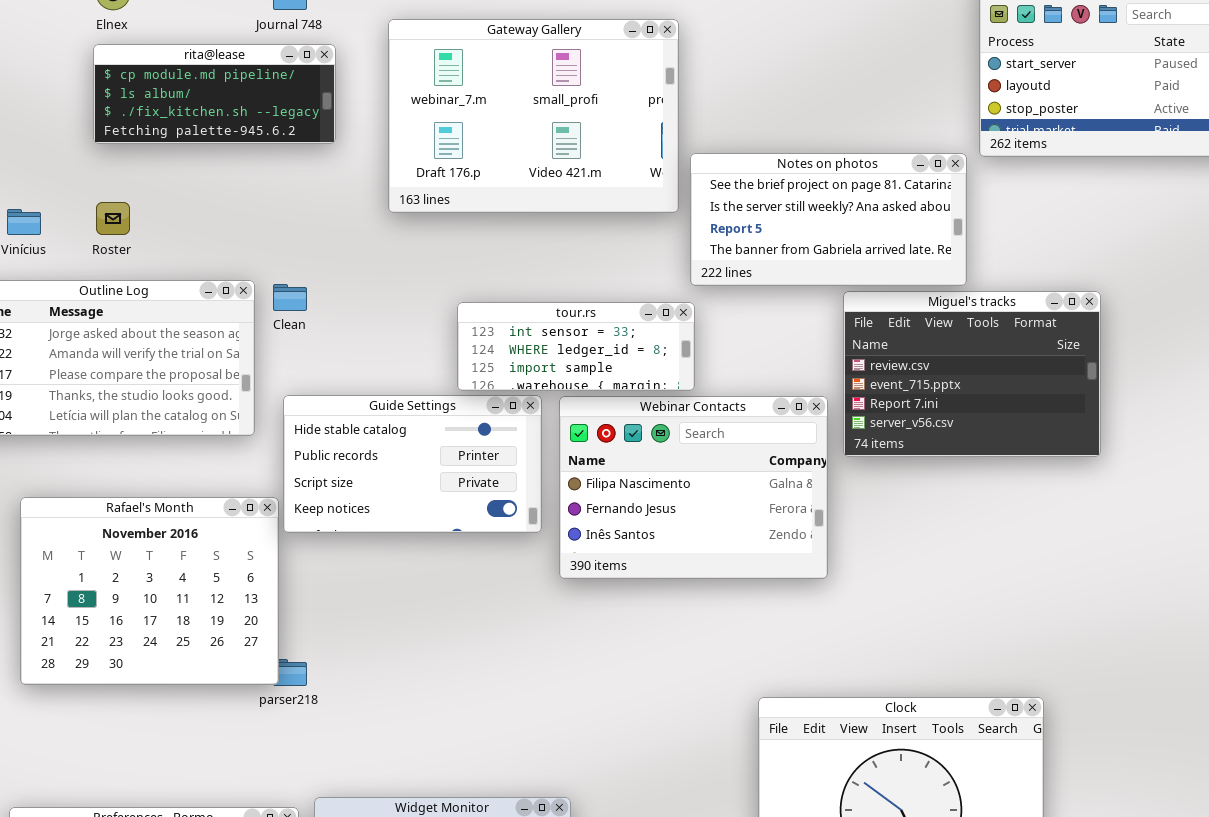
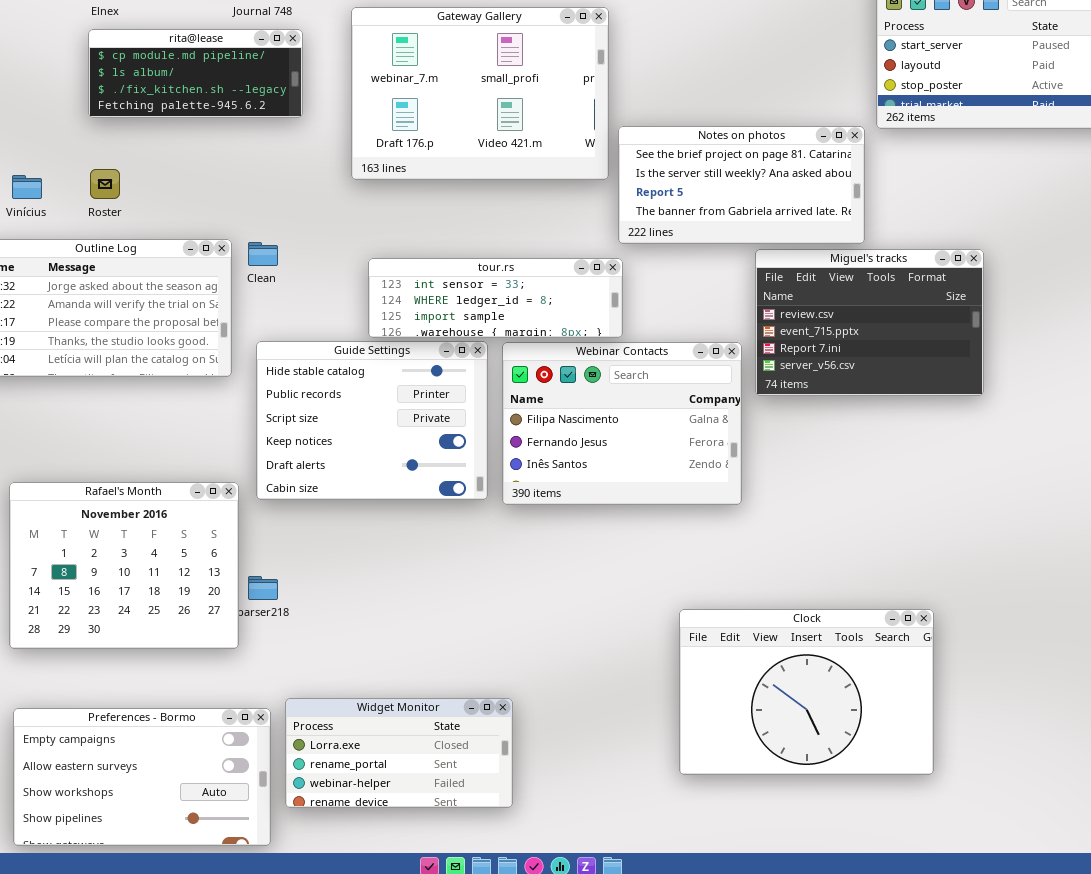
tour.rs: [457,302,695,391] -> [368,258,623,338], resized
Guide Settings: [283,395,542,533] -> [256,341,488,500], resized
Rafael's Month: [20,497,279,685] -> [9,482,239,649], moved

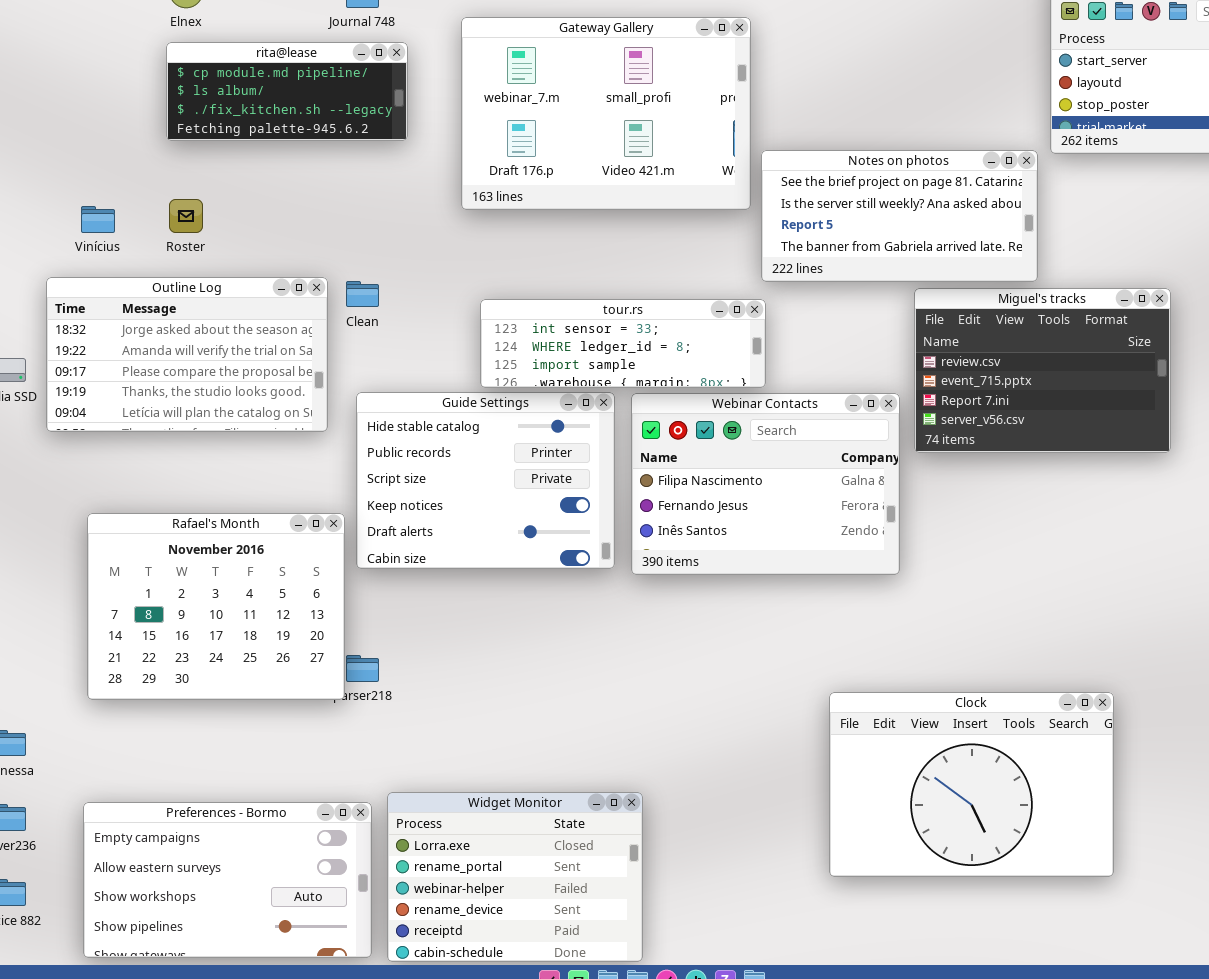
Rafael's Month: [9,482,239,649] -> [87,513,345,700], moved
Widget Monitor: [285,698,513,808] -> [387,792,643,962], resized

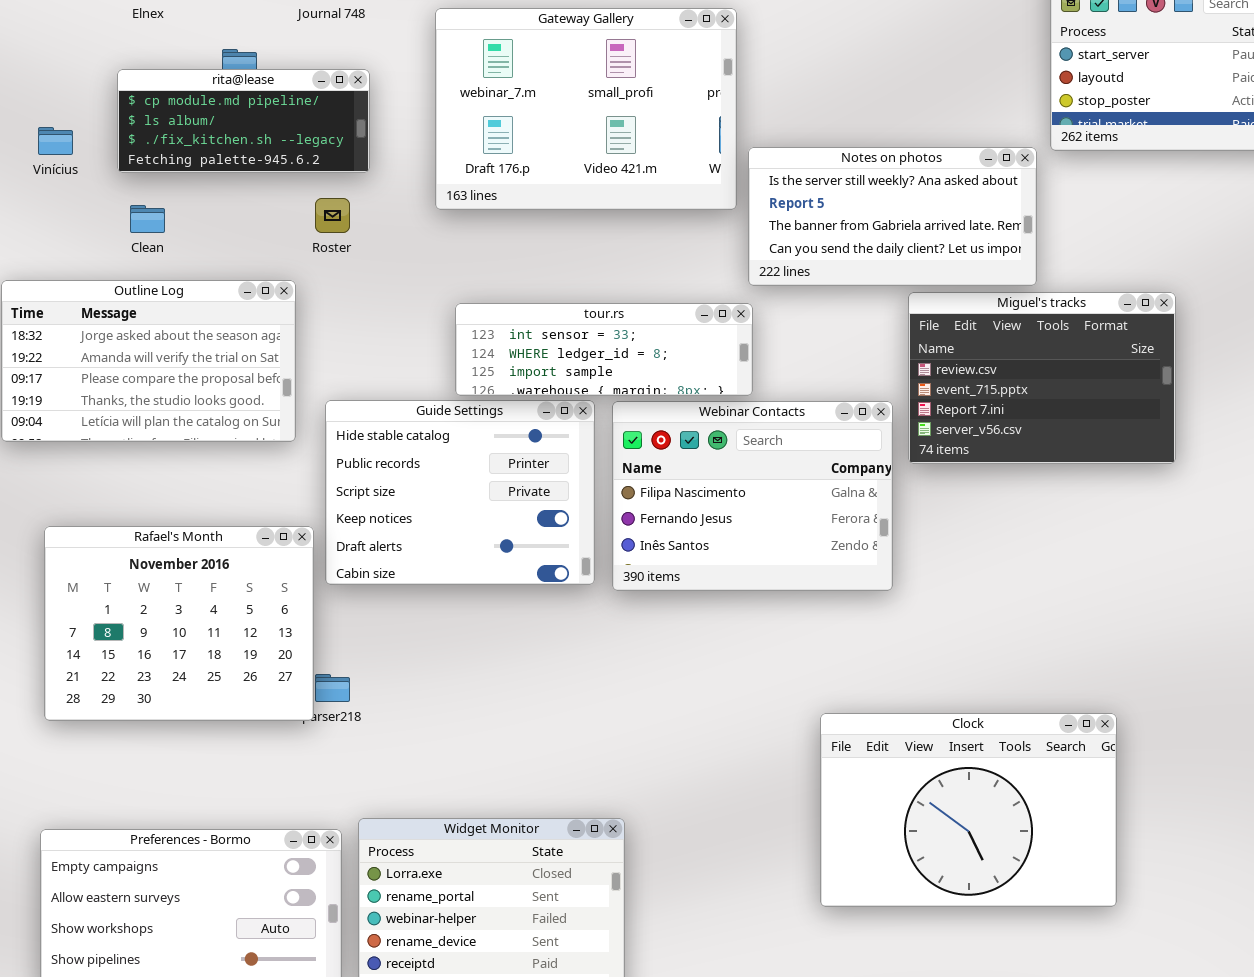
rita@lease: [166,42,408,141] -> [117,69,370,173], moved
Notes on photos: [761,150,1038,282] -> [748,147,1037,286], scrolled down 1 row
Roster: [169,199,203,233] -> [315,198,350,233], moved
Vinícius: [81,206,115,233] -> [38,127,73,155], moved
Clean: [346,281,379,307] -> [130,205,165,233], moved

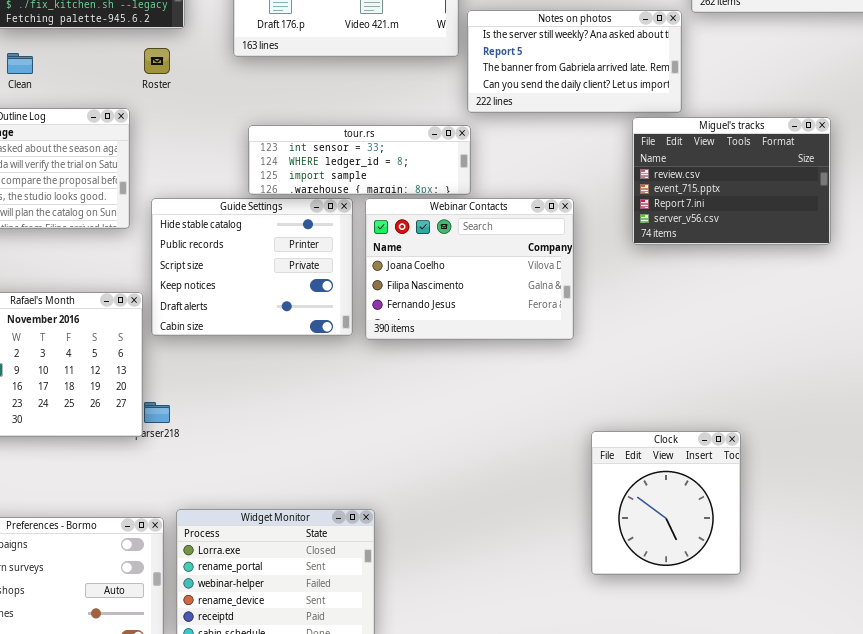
Miguel's tracks: [908,292,1176,464] -> [632,117,831,245], moved
Webinar Contacts: [612,401,893,591] -> [365,198,574,340], scrolled up 1 row
Clock: [820,713,1117,907] -> [591,431,741,575], resized

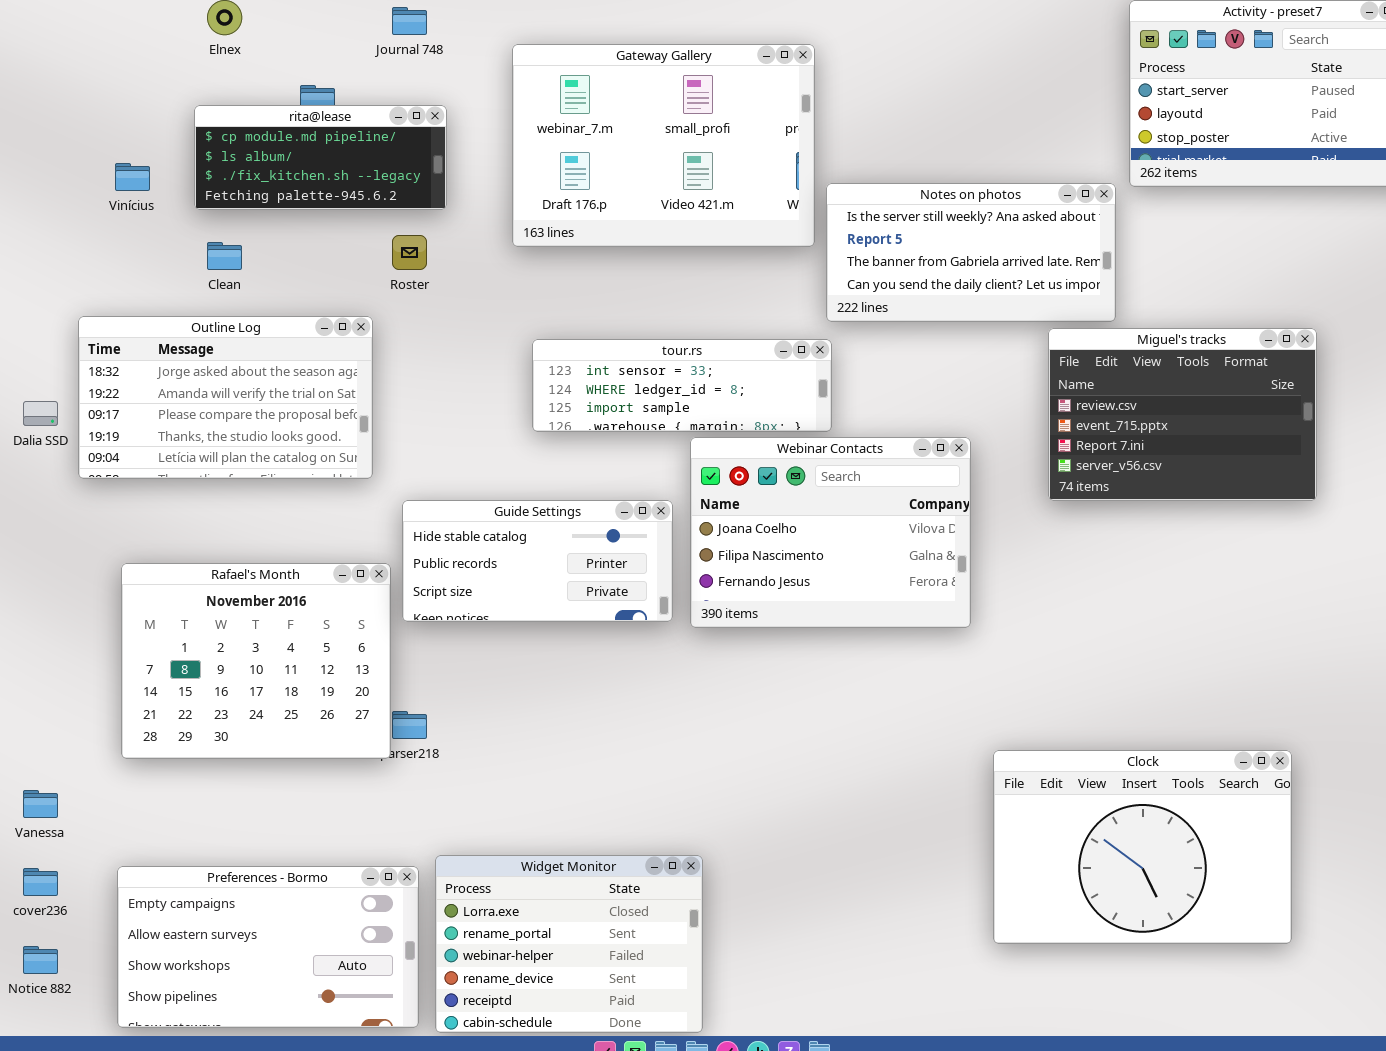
Guide Settings: [151,198,353,336] -> [402,500,673,622], resized
Clock: [591,431,741,575] -> [993,750,1292,944], resized

